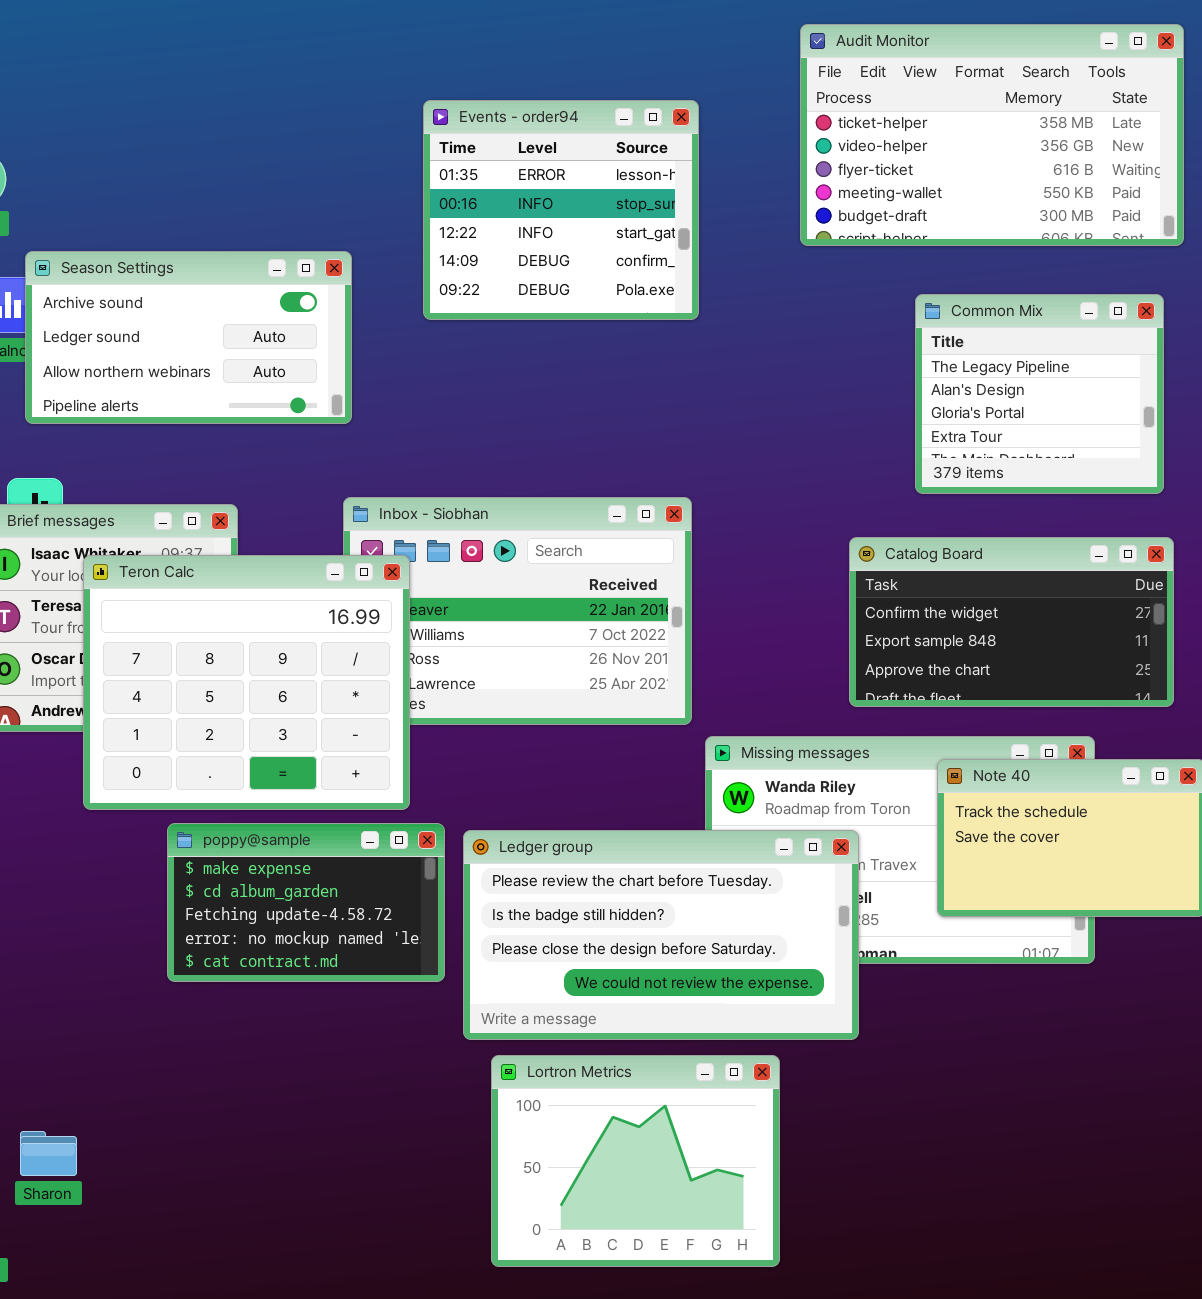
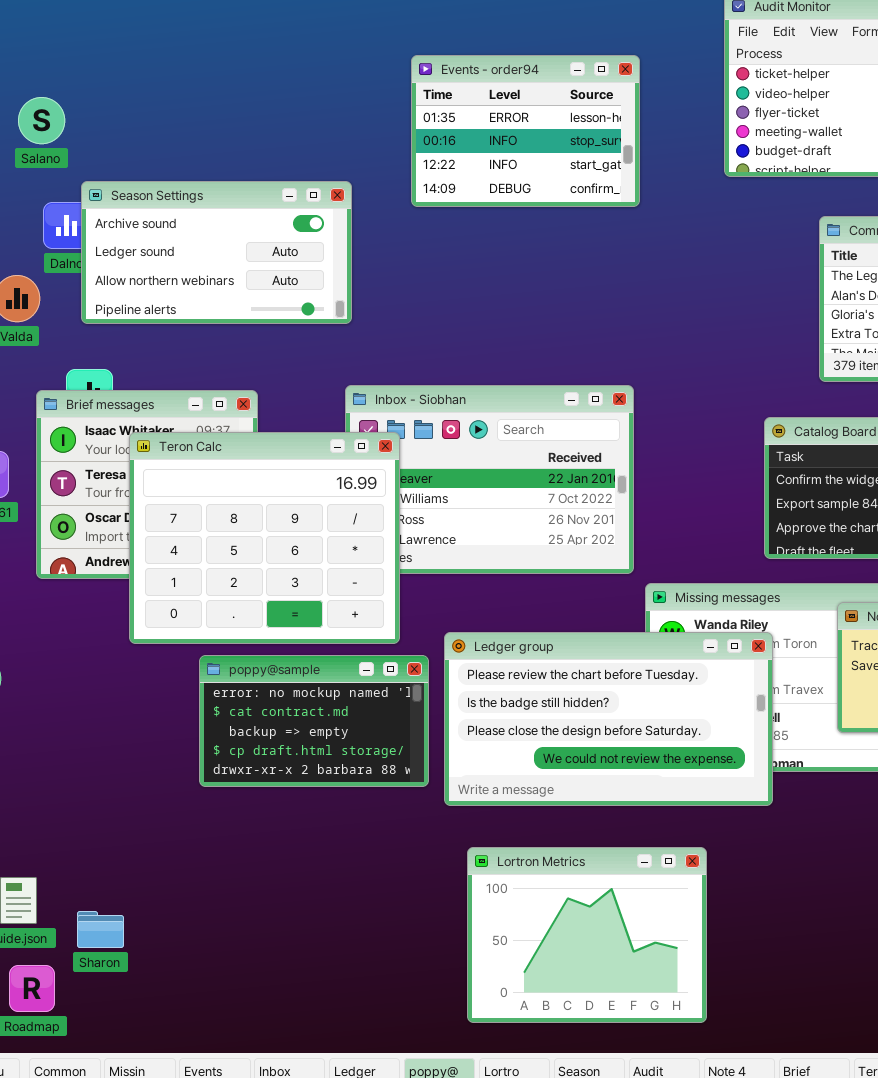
Events - order94: [423,100,699,320] -> [411,55,640,207], resized
poppy@sample: [167,823,445,982] -> [199,655,429,787], scrolled down 3 rows
Ledger group: [463,830,859,1040] -> [444,632,773,806], moved

